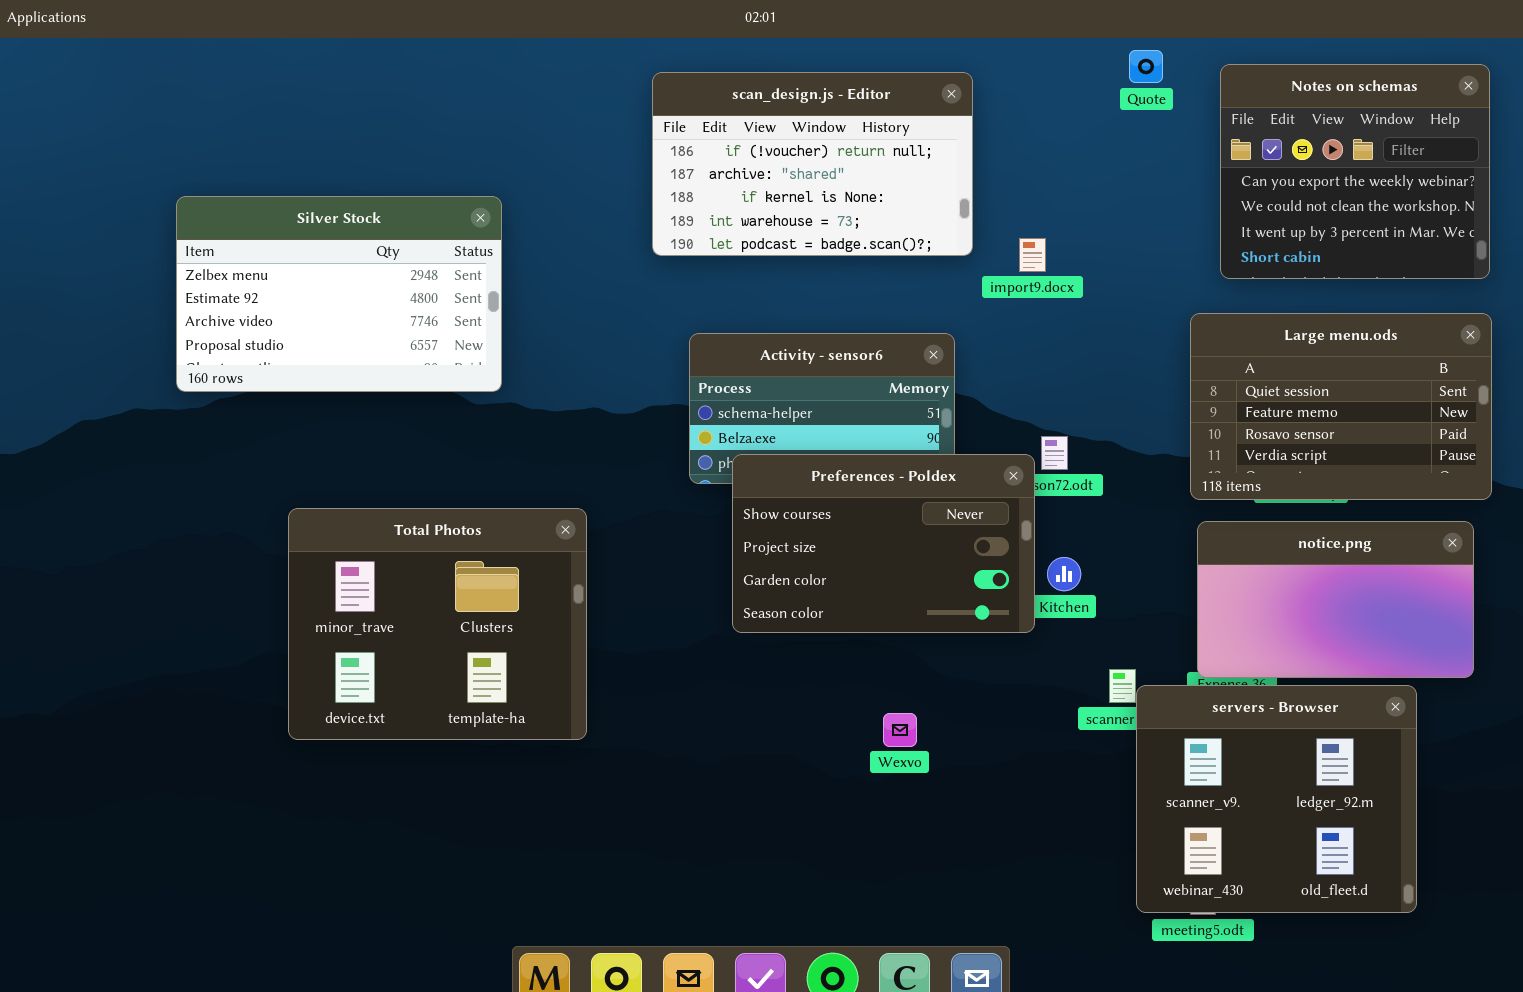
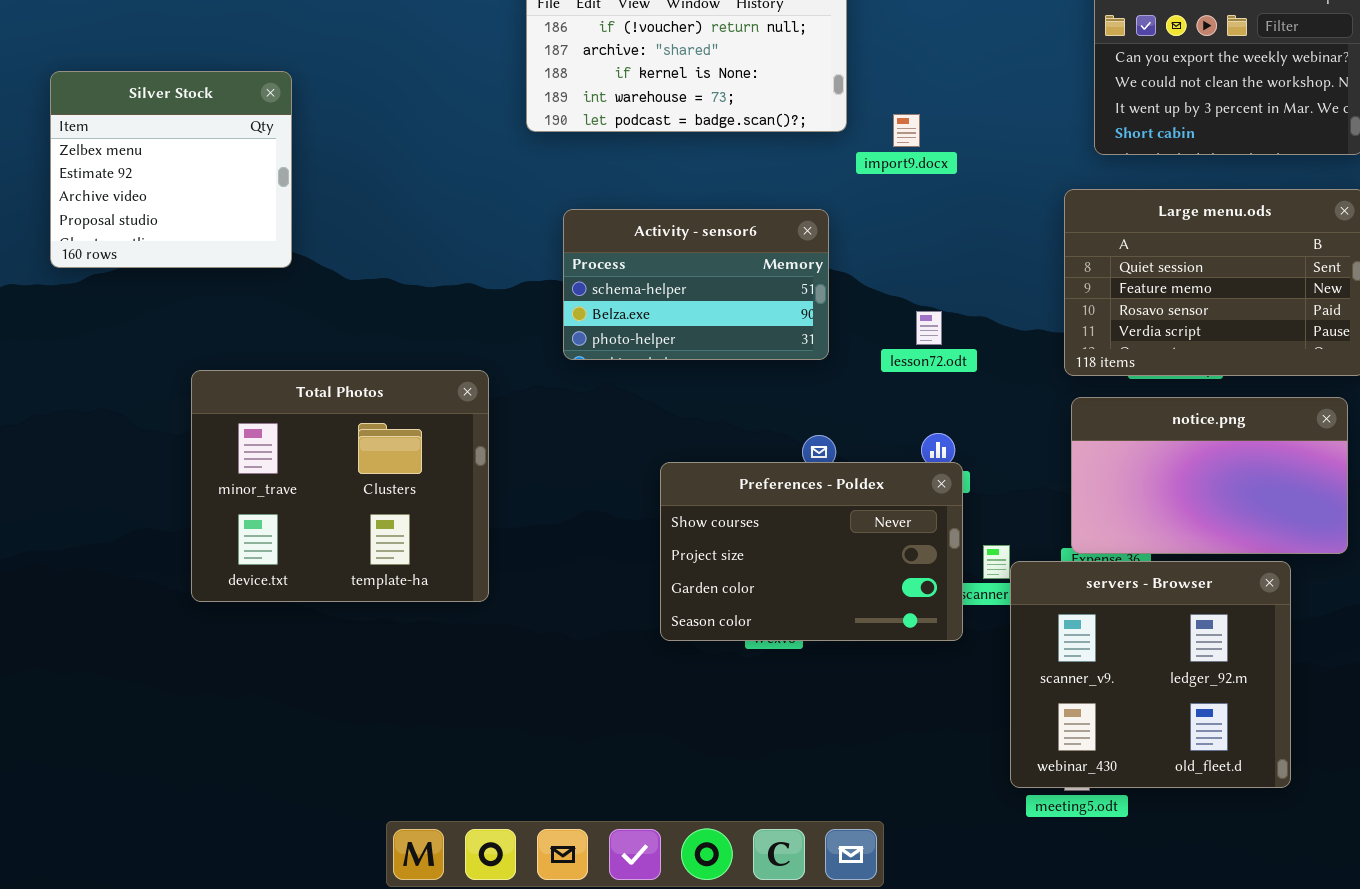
Silver Stock: [176,196,502,392] -> [50,71,292,268], resized
Preferences - Poldex: [732,454,1035,633] -> [660,462,963,641], moved
Total Photos: [288,508,587,740] -> [191,370,489,602], moved

